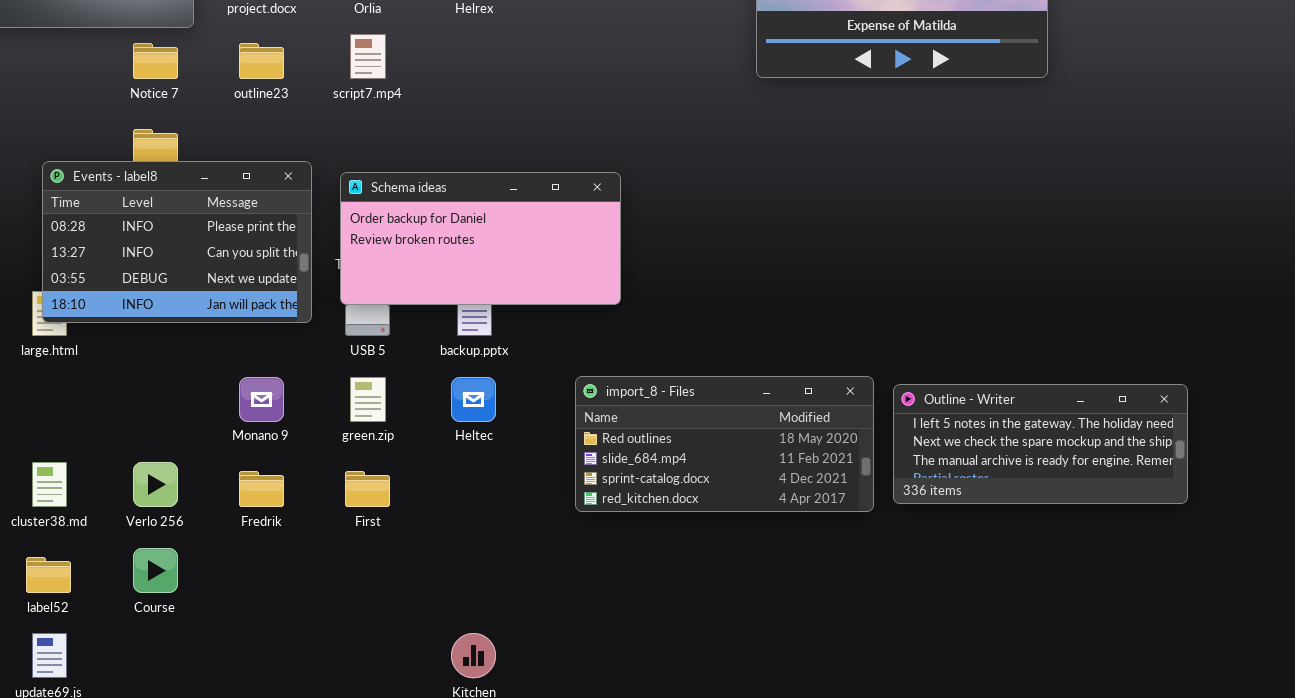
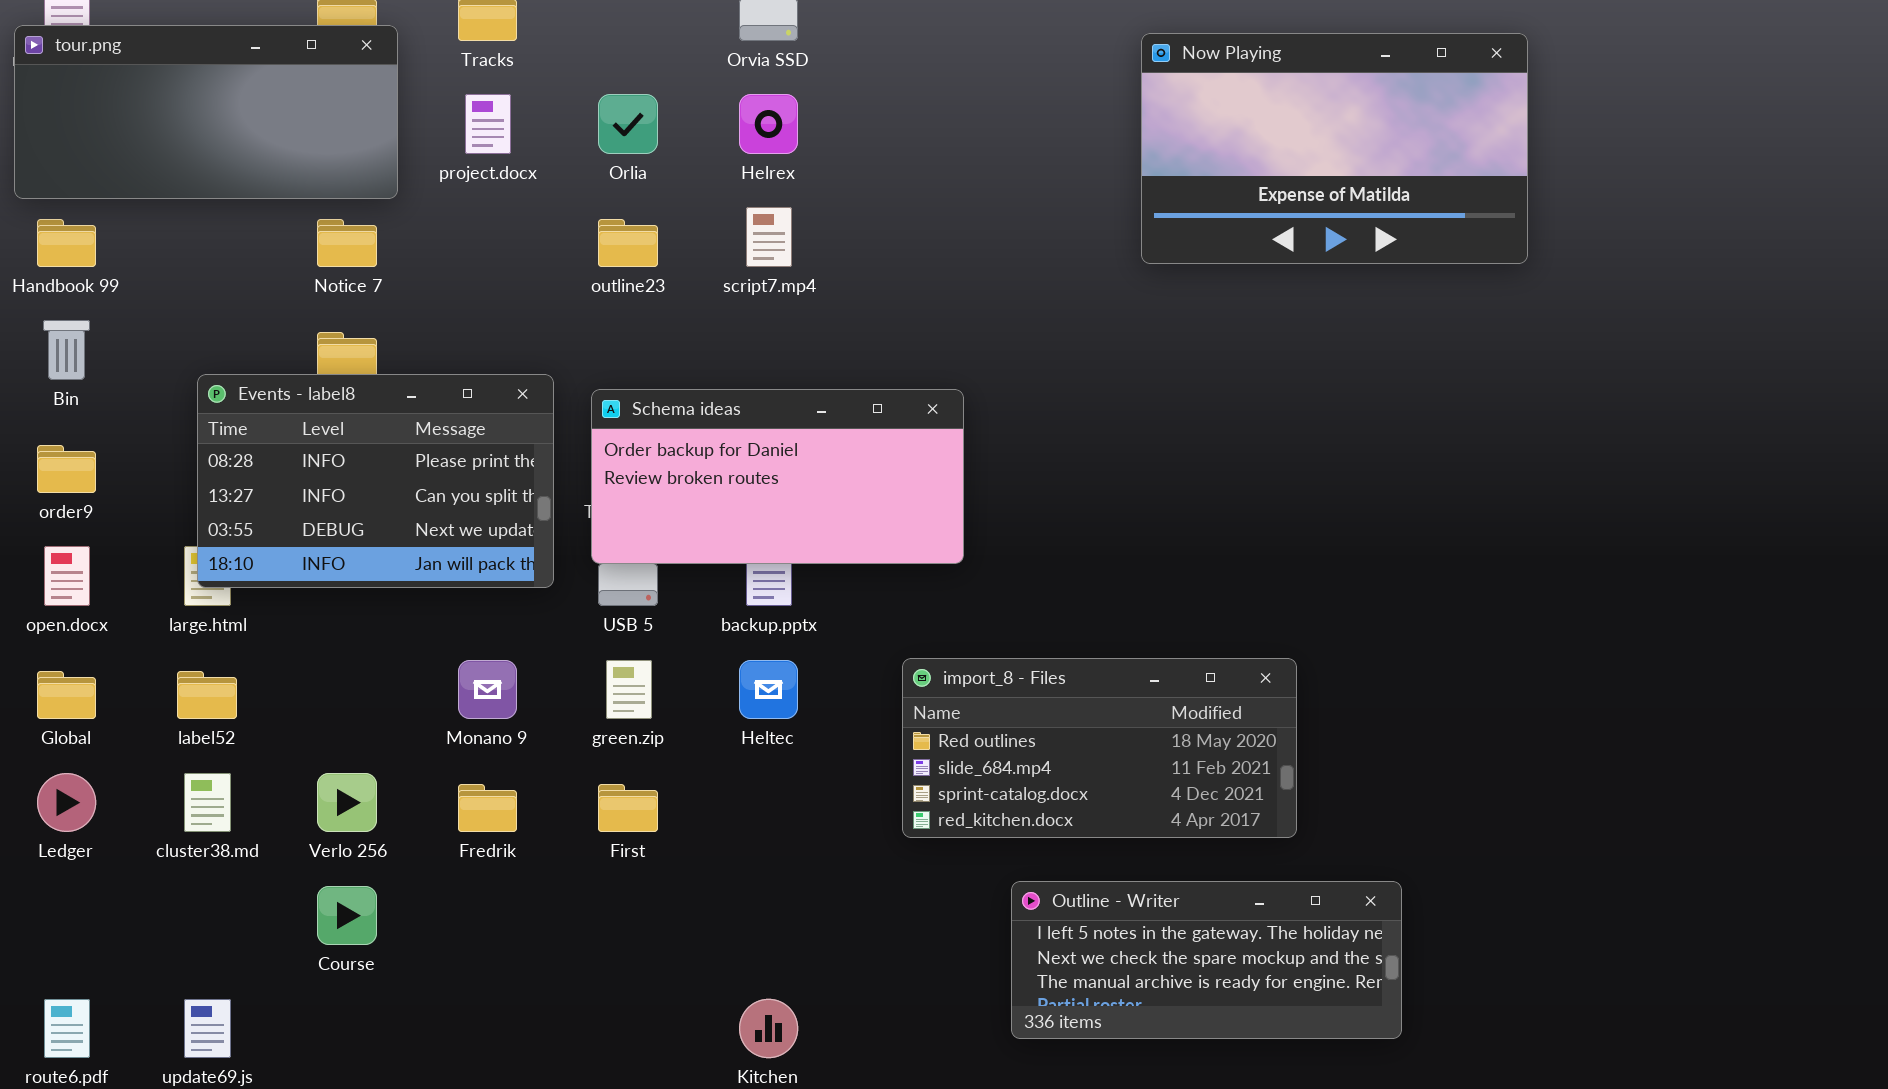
script7.mp4: [350,34,386,79] -> [746,207,792,267], moved
outline23: [239,43,284,79] -> [598,219,658,267], moved
Outline - Writer: [893,384,1188,504] -> [1011,881,1402,1039], moved
label52: [26,557,71,593] -> [177,671,237,719], moved

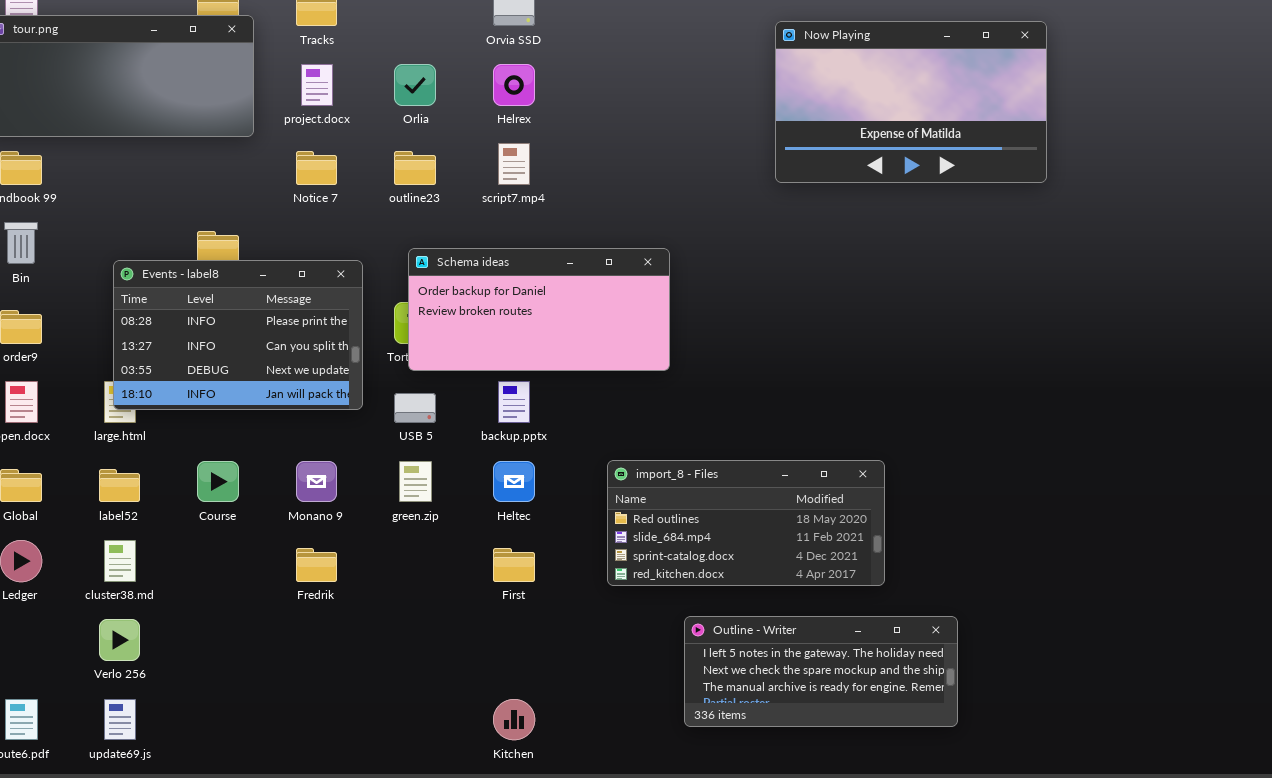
Notice 7: [317,219,377,267] -> [296,151,337,185], moved
Schema ideas: [591,389,964,564] -> [408,248,670,371], moved
Verlo 256: [317,773,377,832] -> [99,619,140,661], moved
First: [598,784,658,832] -> [493,548,535,582], moved
Course: [317,886,377,945] -> [197,461,239,502], moved

